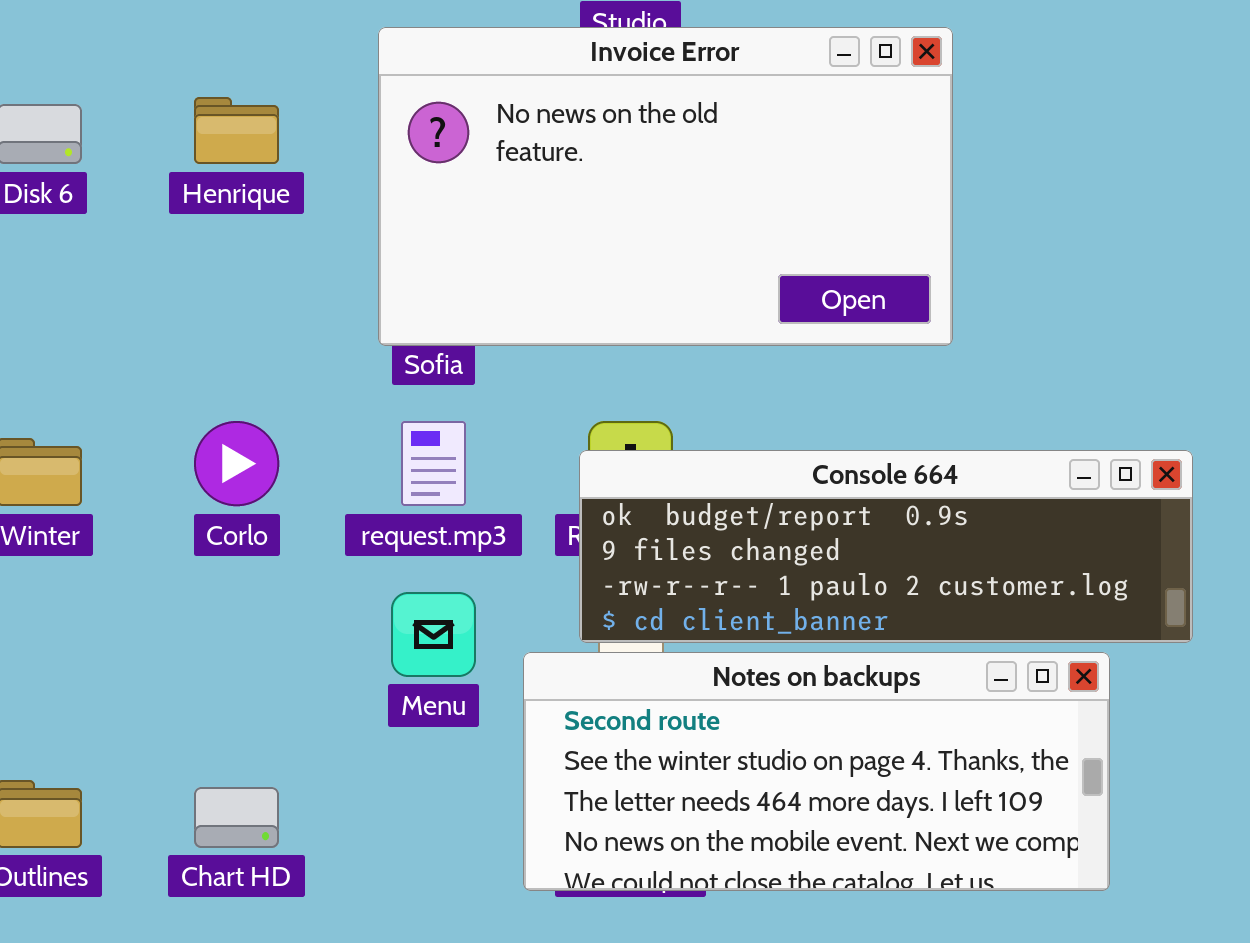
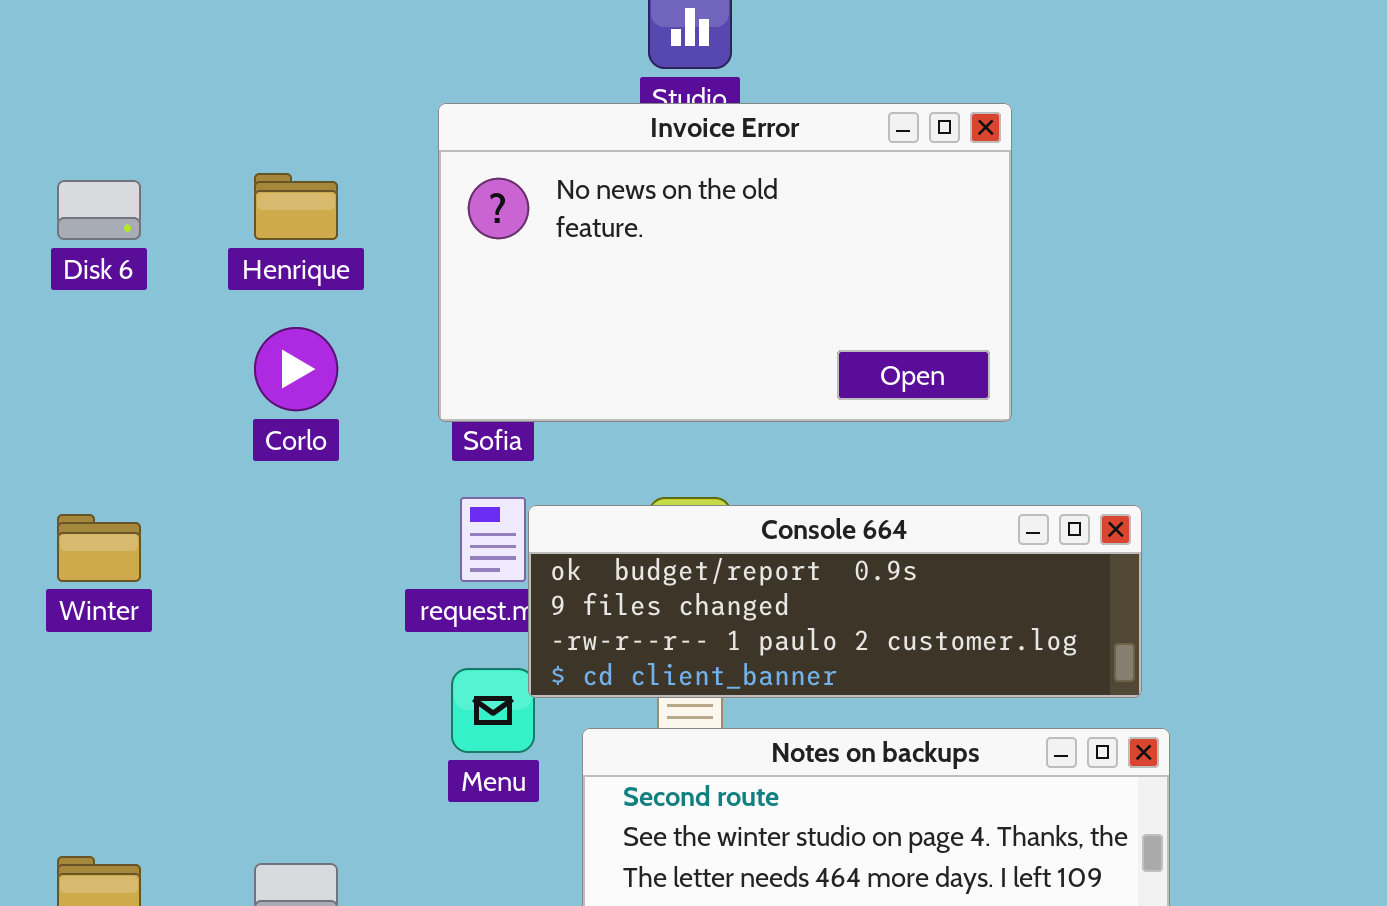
Corlo: [194,421,279,506] -> [254,327,338,411], moved
Console 664: [579,450,1193,643] -> [528,505,1142,698], moved

